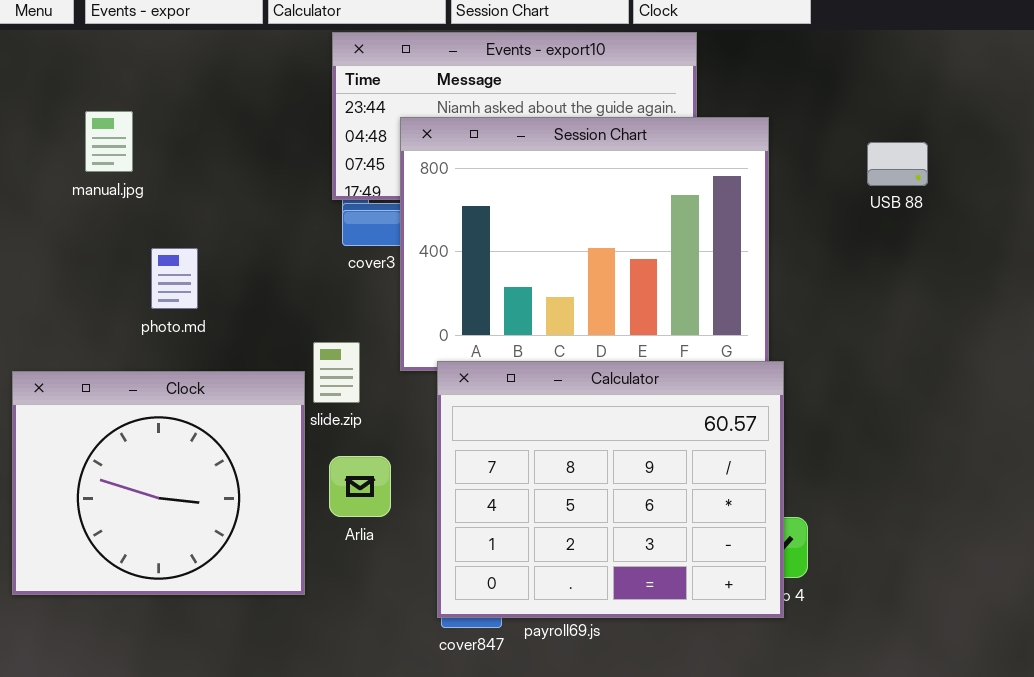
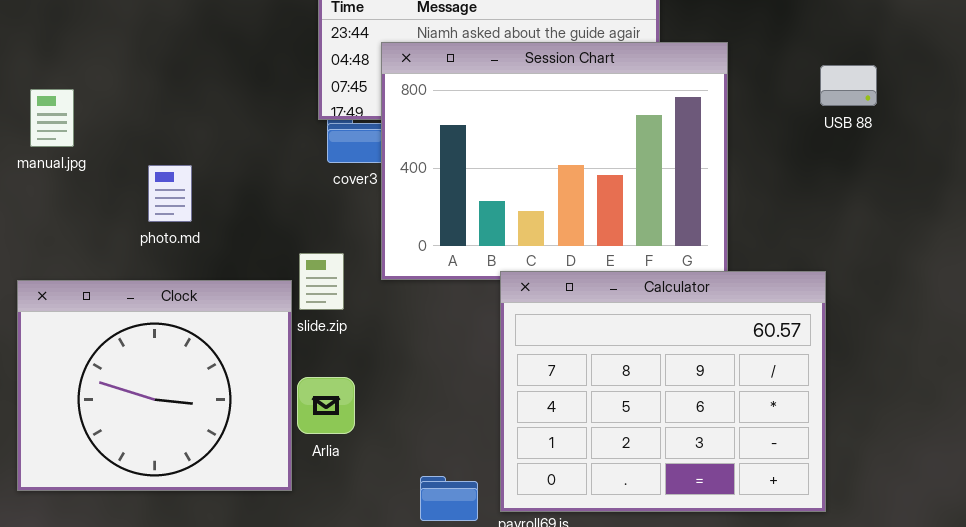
manual.jpg: [85,111,133,172] -> [30,89,74,147], moved
Calculator: [437,361,784,618] -> [500,271,826,512], moved
Arlia: [329,456,391,517] -> [297,377,355,434], moved

